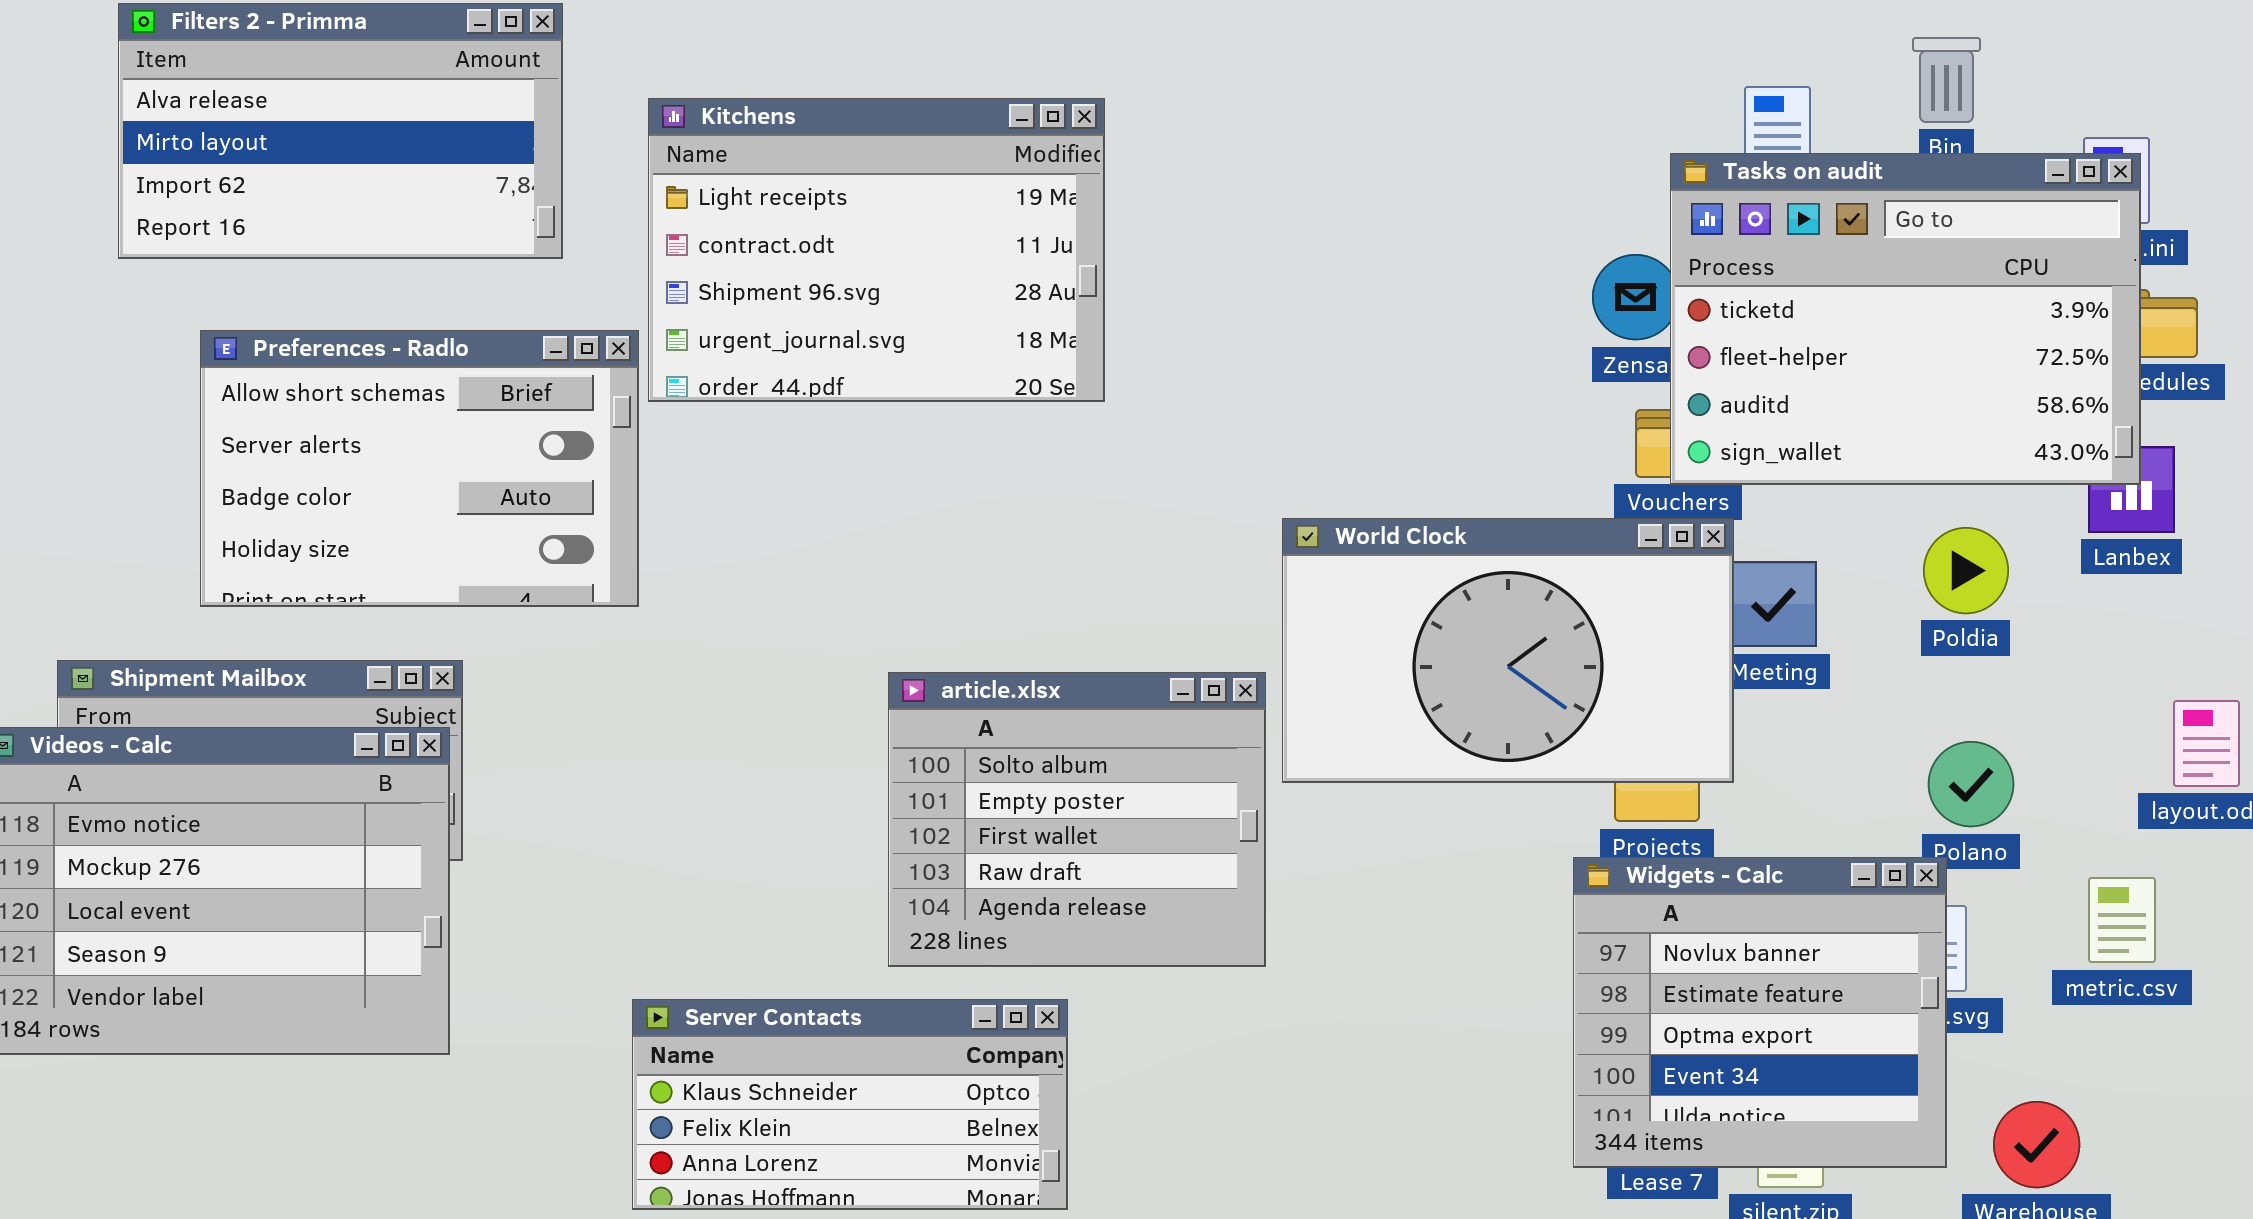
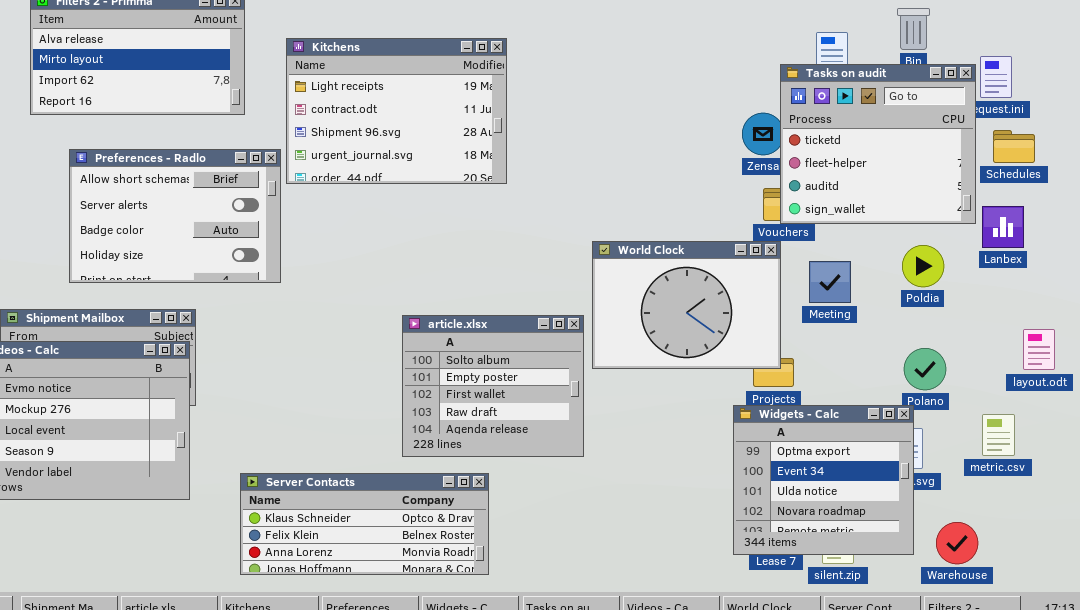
Tasks on audit: [1670,153,2141,485] -> [780,64,976,224], resized
World Clock: [1282,518,1734,783] -> [592,241,781,369], resized
Widgets - Calc: [1573,857,1947,1168] -> [733,405,914,555], scrolled down 2 rows
Server Contacts: [632,999,1068,1210] -> [240,473,489,575], resized

